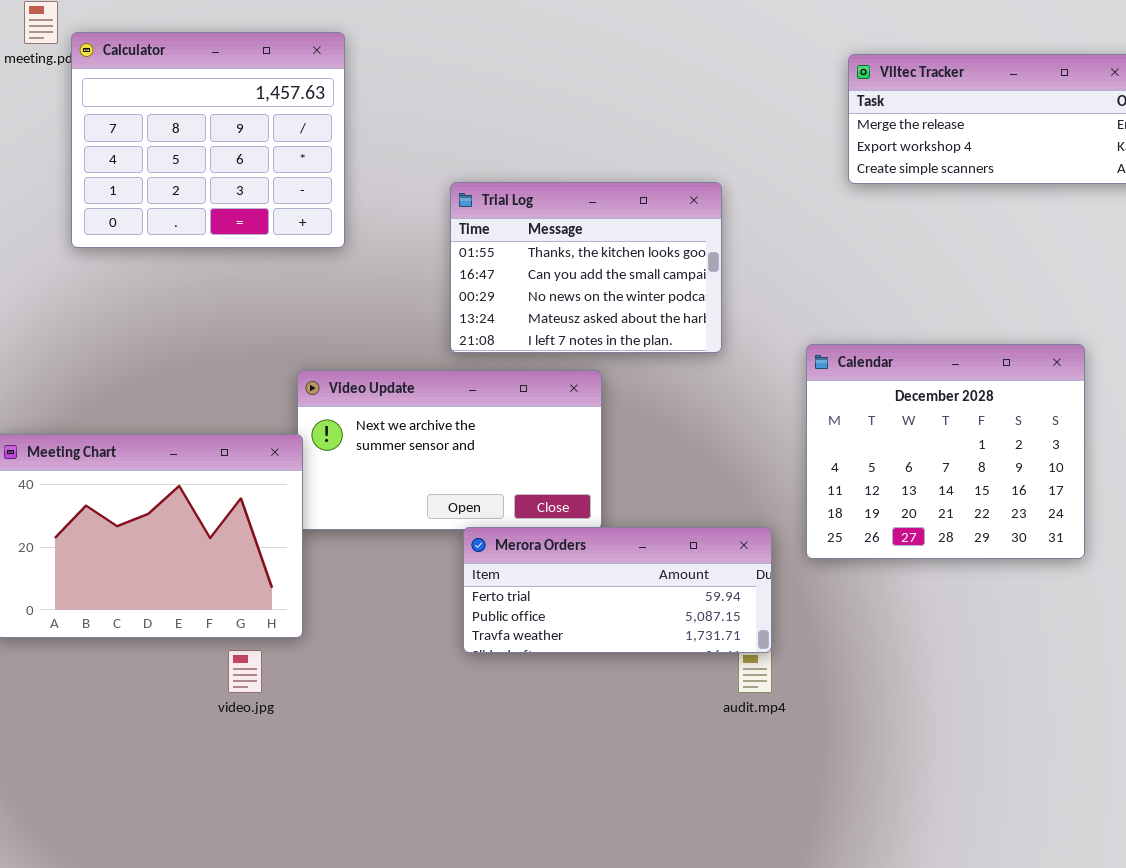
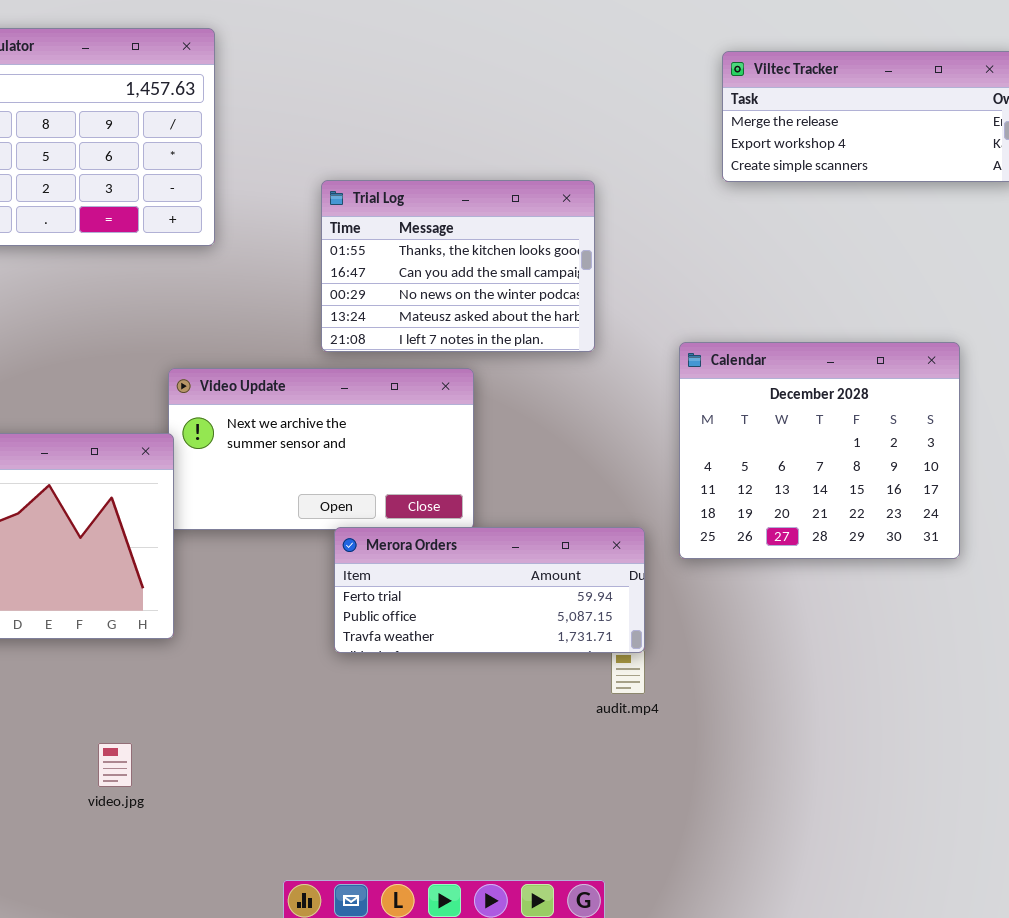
video.jpg: [228,650,262,693] -> [98,743,132,787], moved

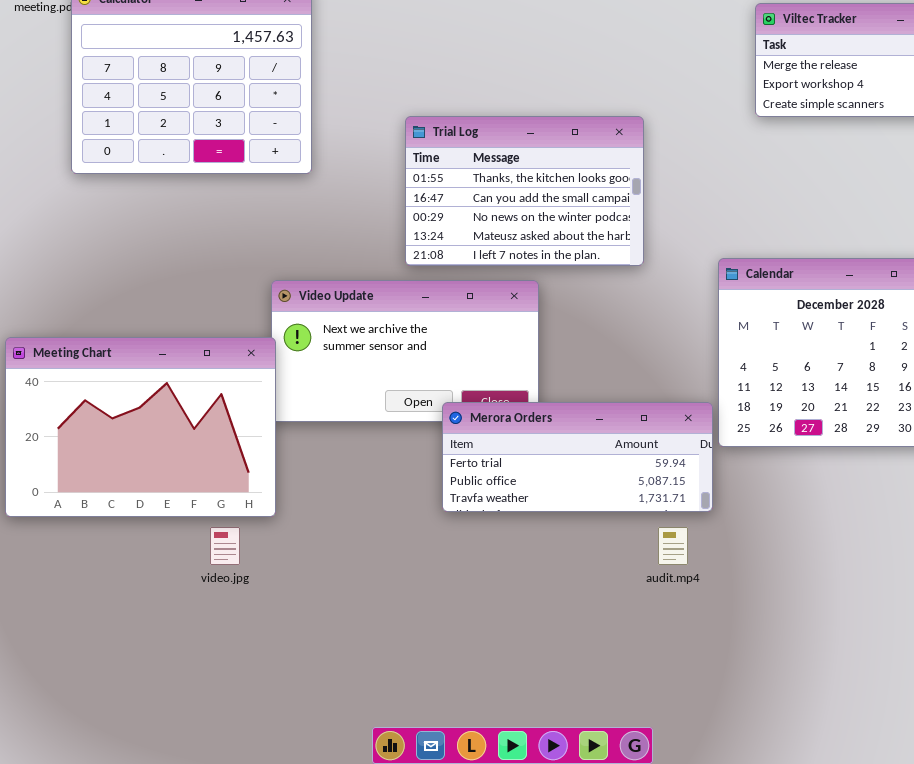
Merora Orders: [334,527,645,653] -> [442,402,713,512], moved
video.jpg: [98,743,132,787] -> [210,527,240,565], moved

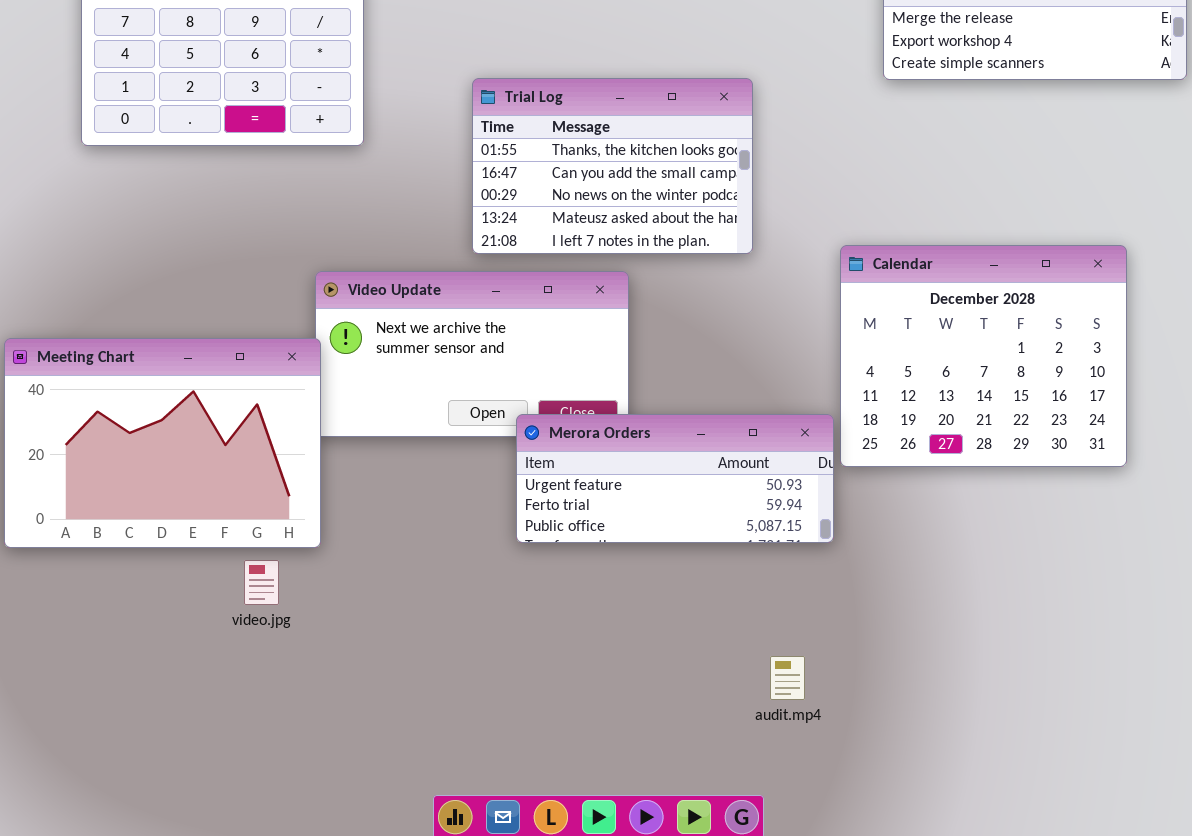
Merora Orders: [442,402,713,512] -> [516,414,834,543], scrolled up 1 row
audit.mp4: [658,527,688,565] -> [770,656,805,700], moved

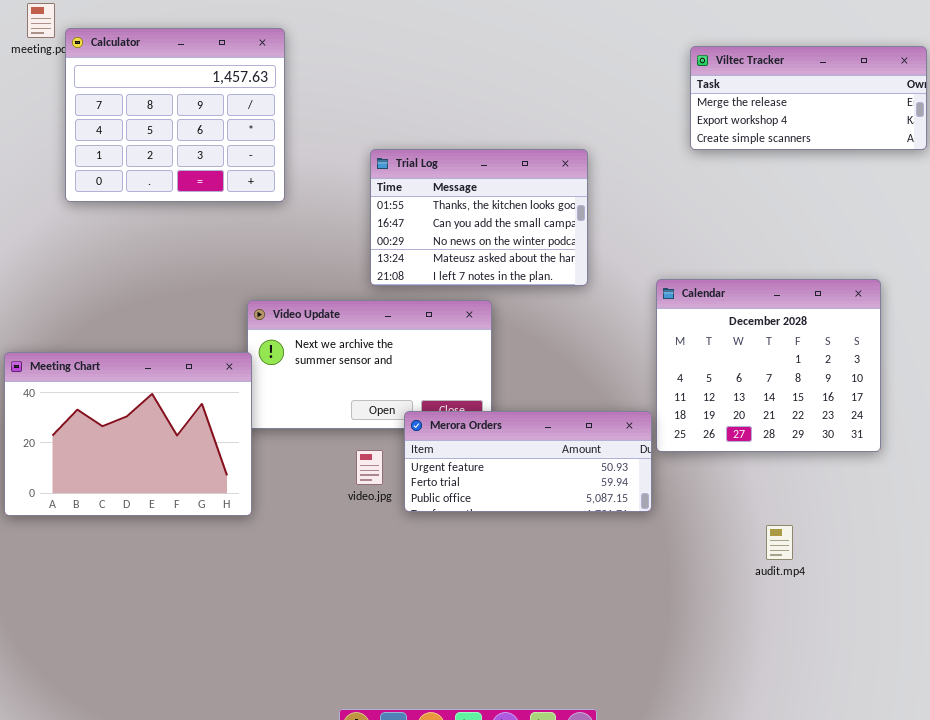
video.jpg: [244,560,279,605] -> [356,450,383,485], moved
audit.mp4: [770,656,805,700] -> [766,525,793,560], moved

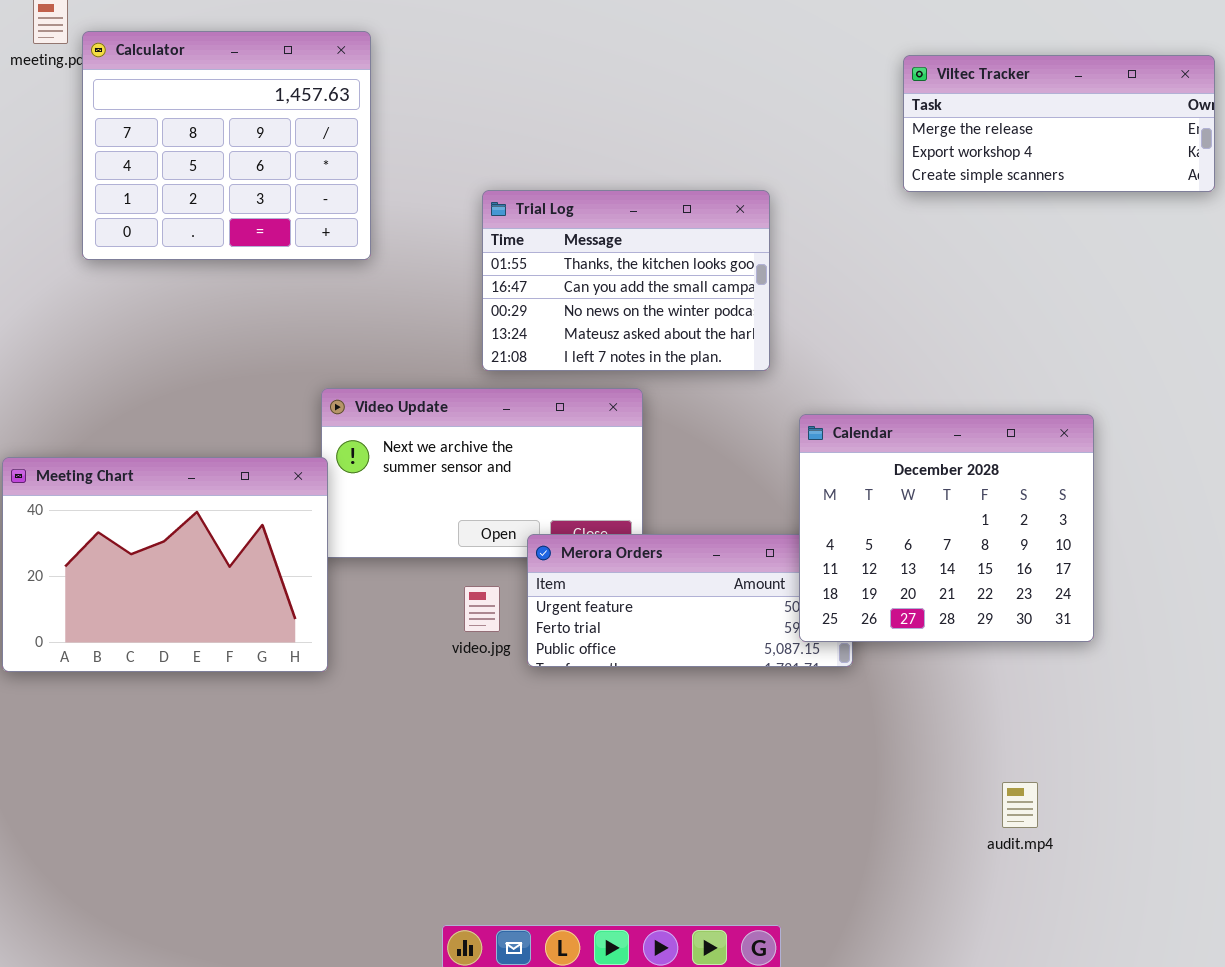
Calendar: [656,279,881,452] -> [799,414,1094,642], moved
audit.mp4: [766,525,793,560] -> [1002,782,1038,828], moved

